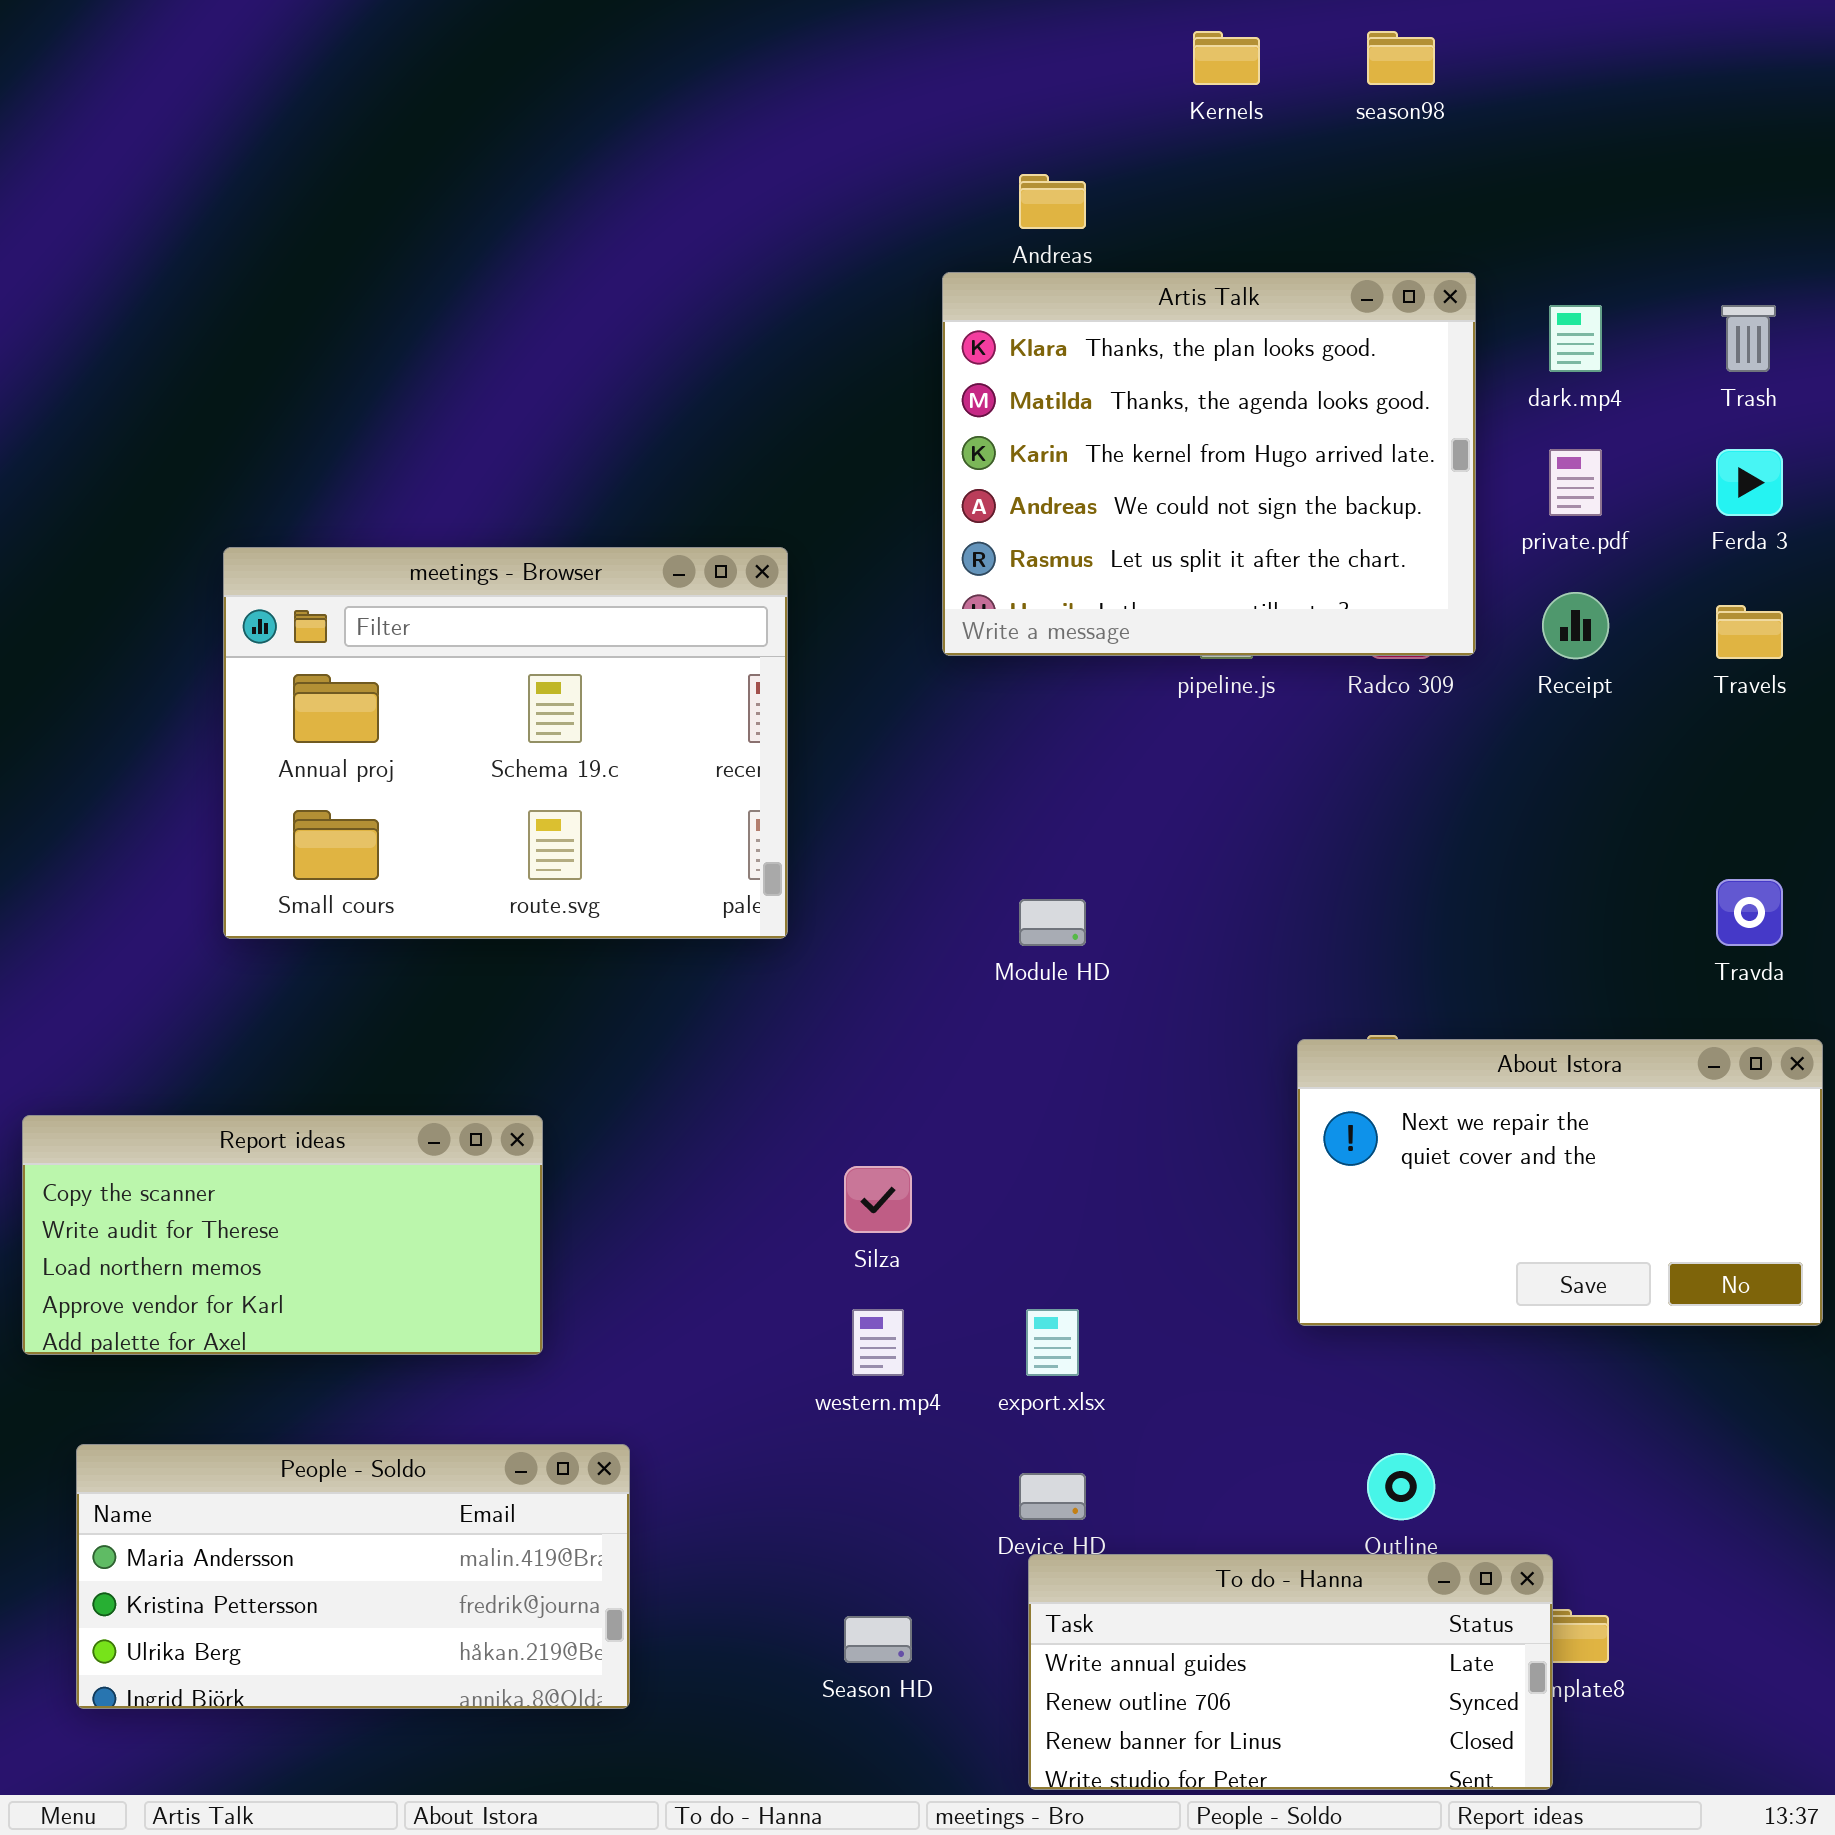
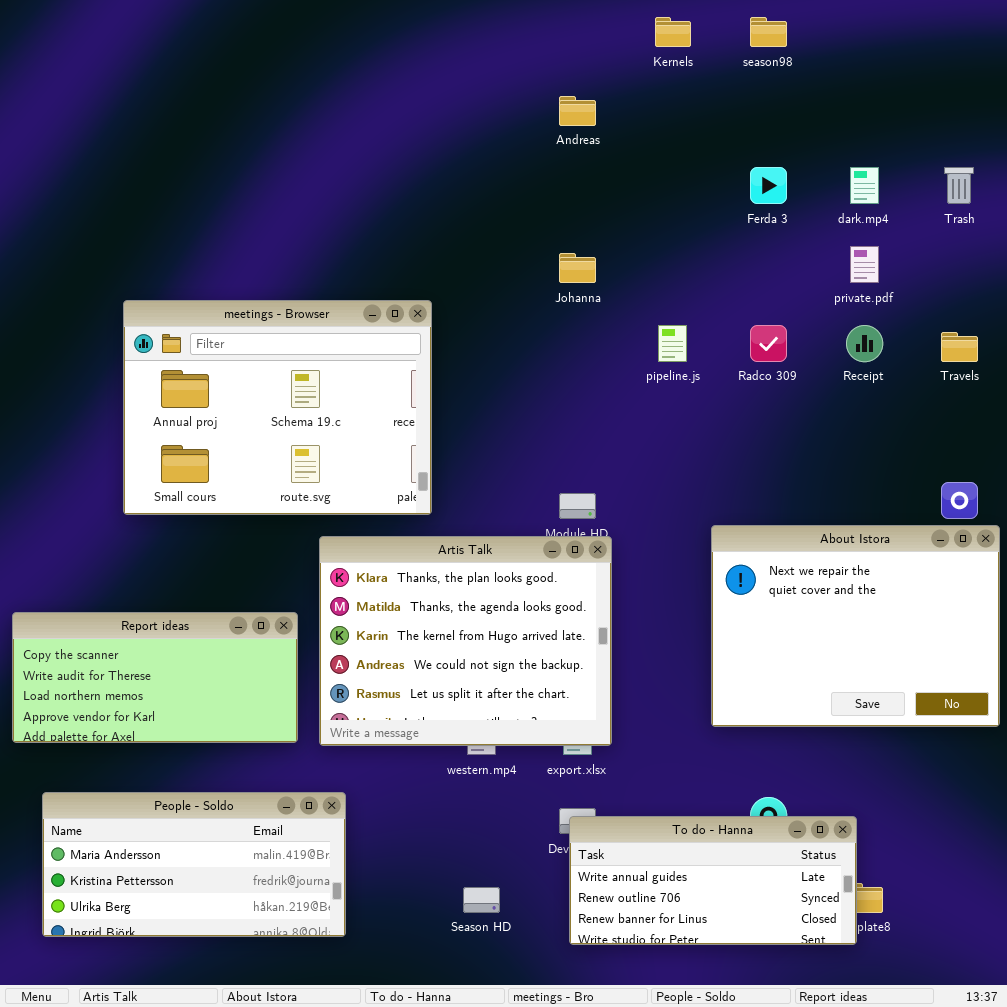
Artis Talk: [942,272,1476,656] -> [319,536,612,746], moved
Ferda 3: [1716,449,1783,516] -> [750,167,787,204], moved
About Istora: [1297,1039,1823,1326] -> [711,525,1000,727], resized
To do - Hanna: [1028,1554,1553,1790] -> [569,816,857,945], moved

